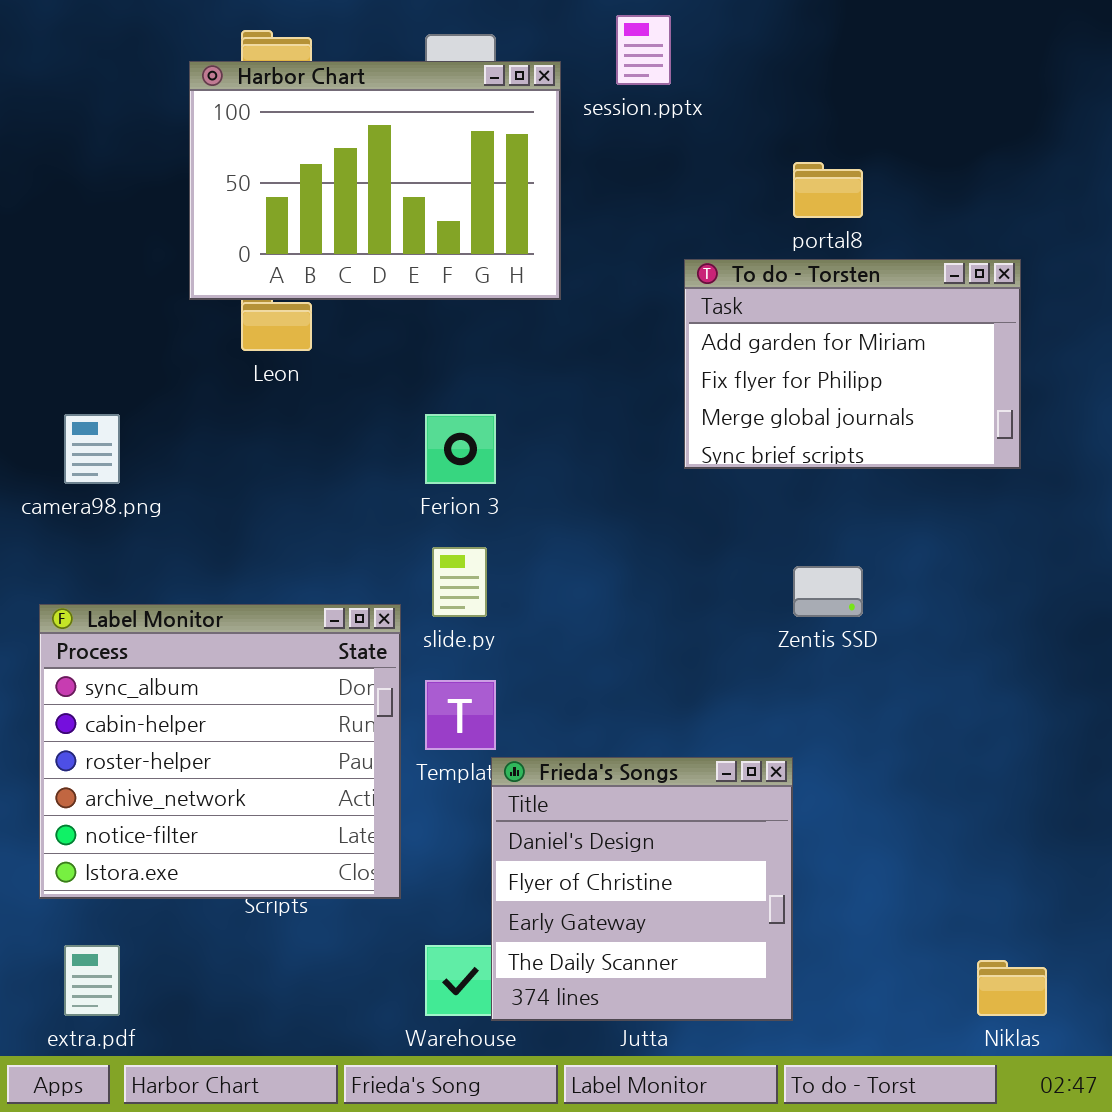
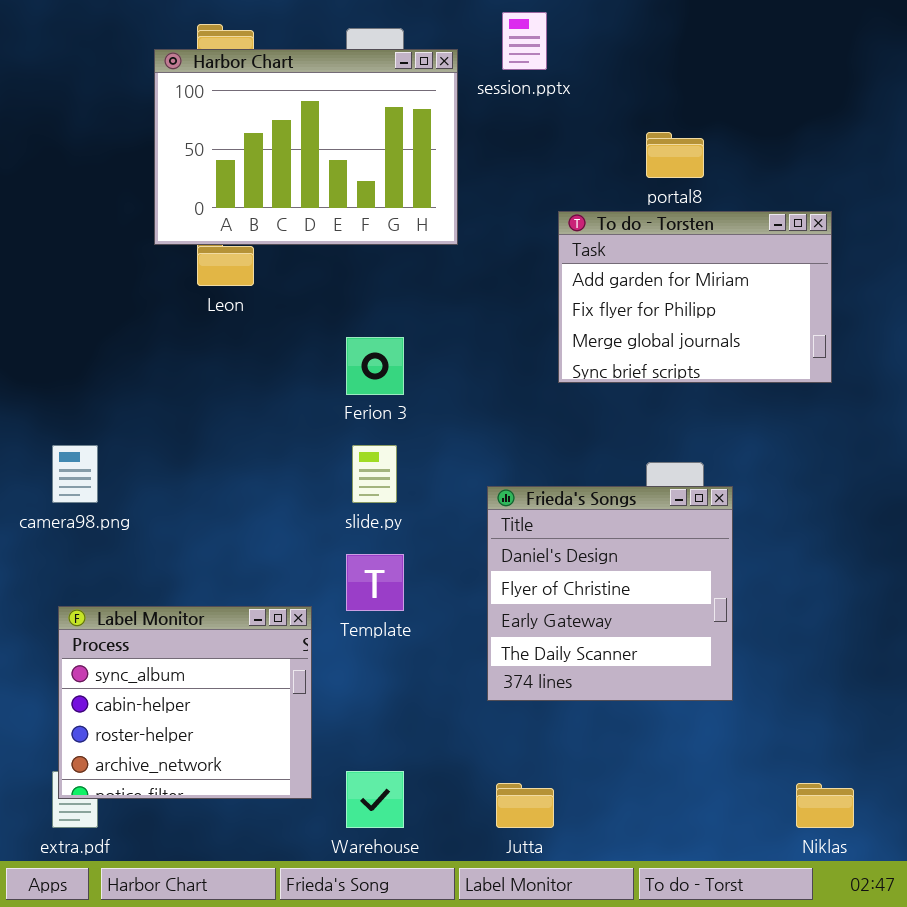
camera98.png: [64,414,120,484] -> [52,445,98,503], moved
Label Monitor: [39,604,401,899] -> [58,606,312,799], moved, resized
Frieda's Songs: [491,757,793,1021] -> [487,486,733,701], moved

